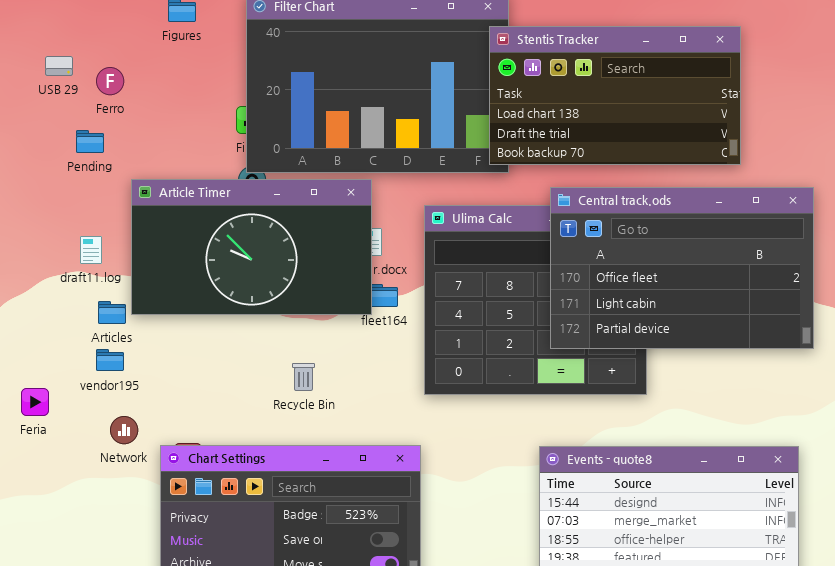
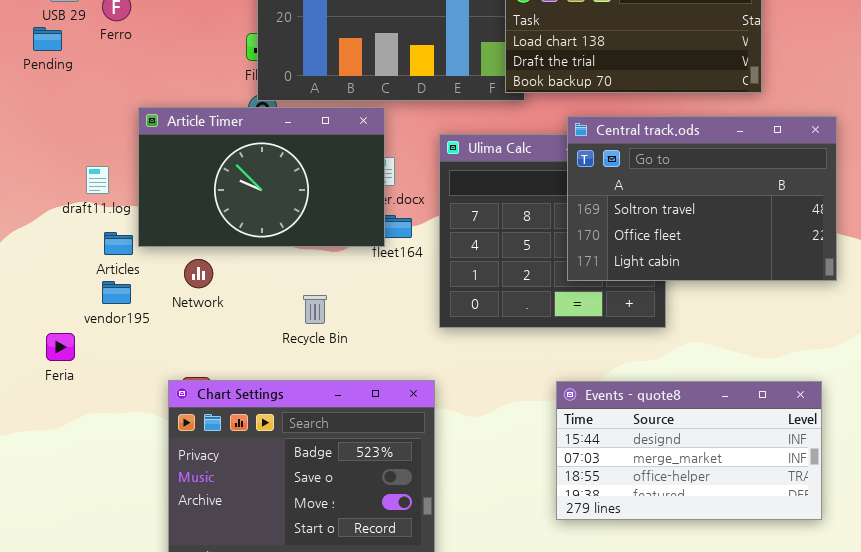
Pending: [76,130,104,153] -> [33,27,62,51], moved
Central track.ods: [550,187,814,349] -> [567,116,837,281], scrolled up 1 row
Feria: [21,388,49,416] -> [46,333,75,361], moved
Network: [110,416,138,444] -> [184,259,213,288], moved

